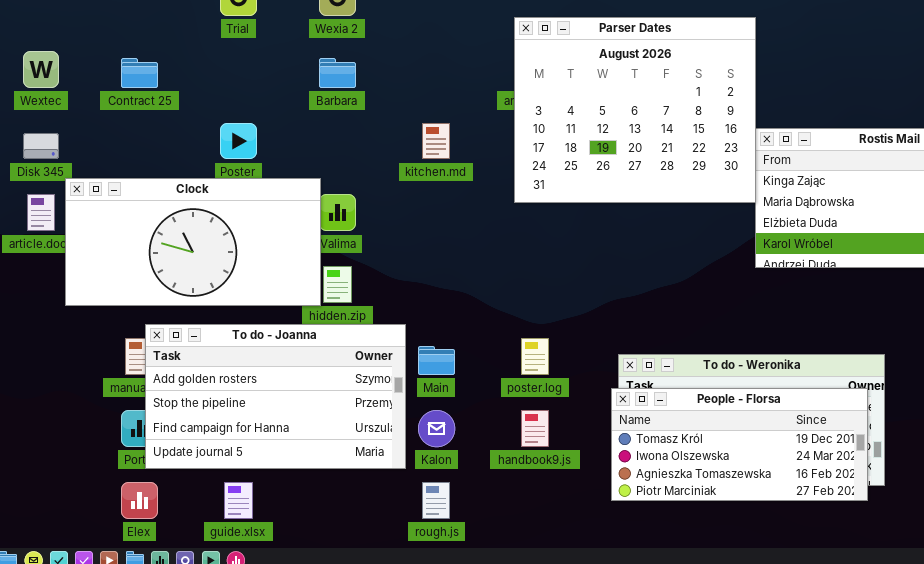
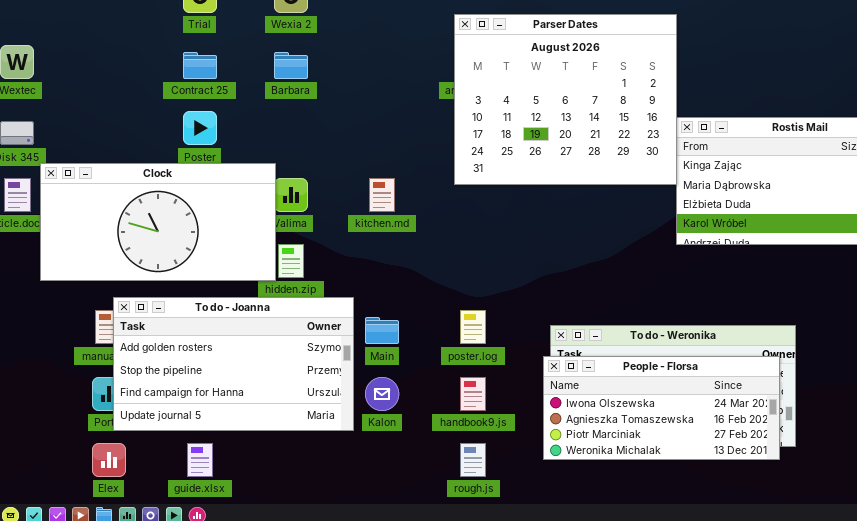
Contract 25: [121,58,158,88] -> [183,52,217,79], moved
kitchen.md: [422,123,450,159] -> [369,178,395,212], moved
People - Florsa: [611,388,868,501] -> [543,356,780,460], scrolled down 1 row
rough.js: [422,482,450,519] -> [460,443,486,477], moved

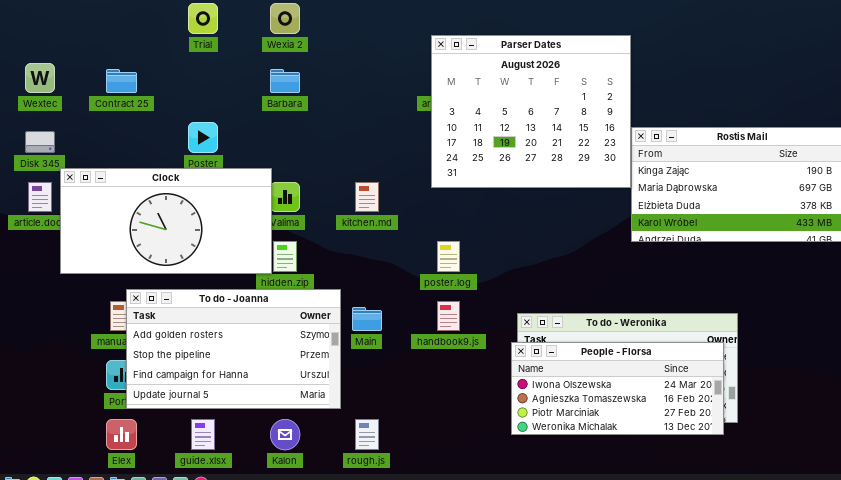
Contract 25: [183,52,217,79] -> [106,69,137,93], moved
poster.log: [460,310,486,344] -> [437,241,460,272], moved
Kalon: [365,377,399,411] -> [270,419,300,450], moved
handbook9.js: [460,377,486,411] -> [437,301,460,331], moved
rough.js: [460,443,486,477] -> [355,419,379,450], moved

